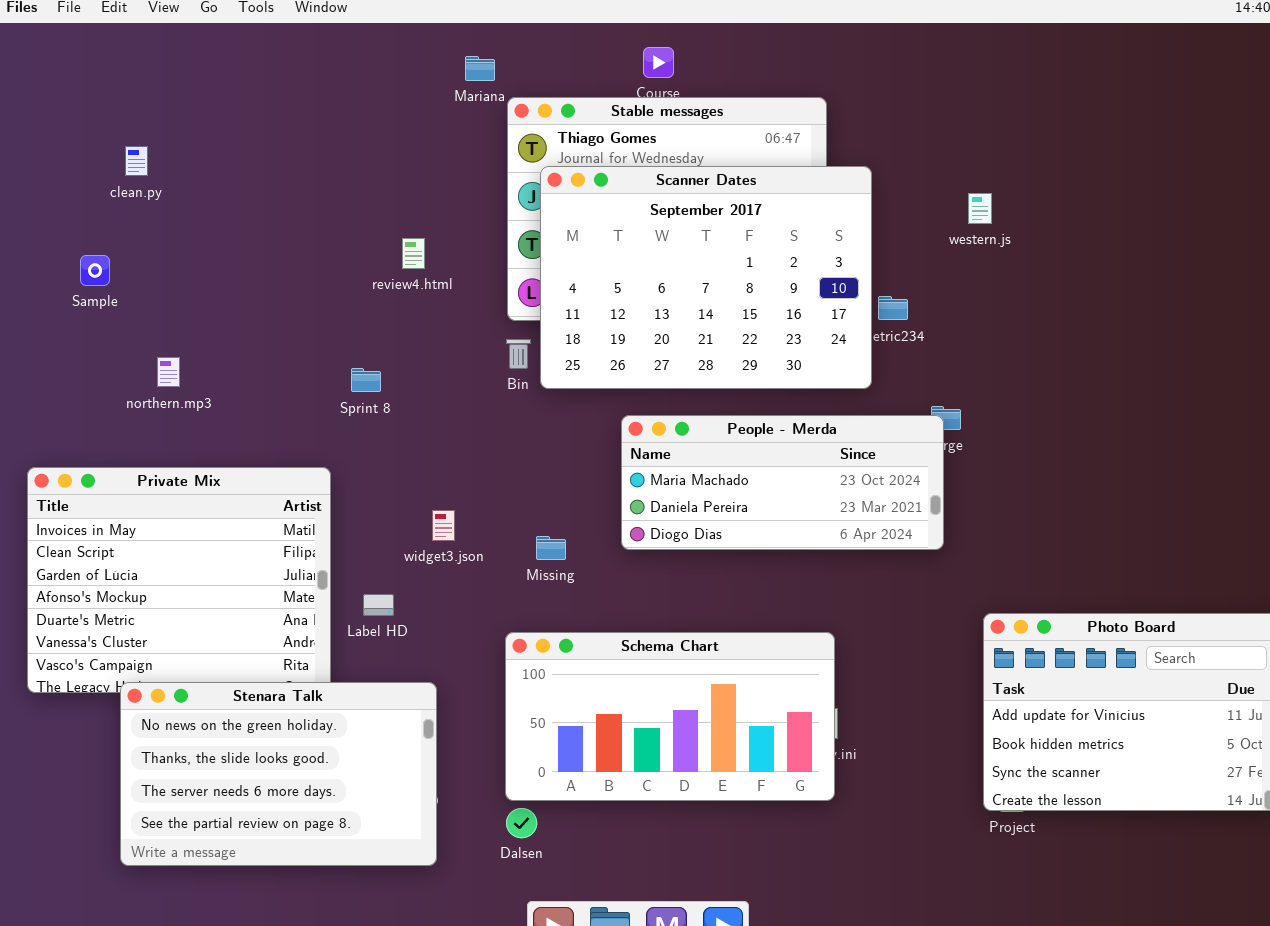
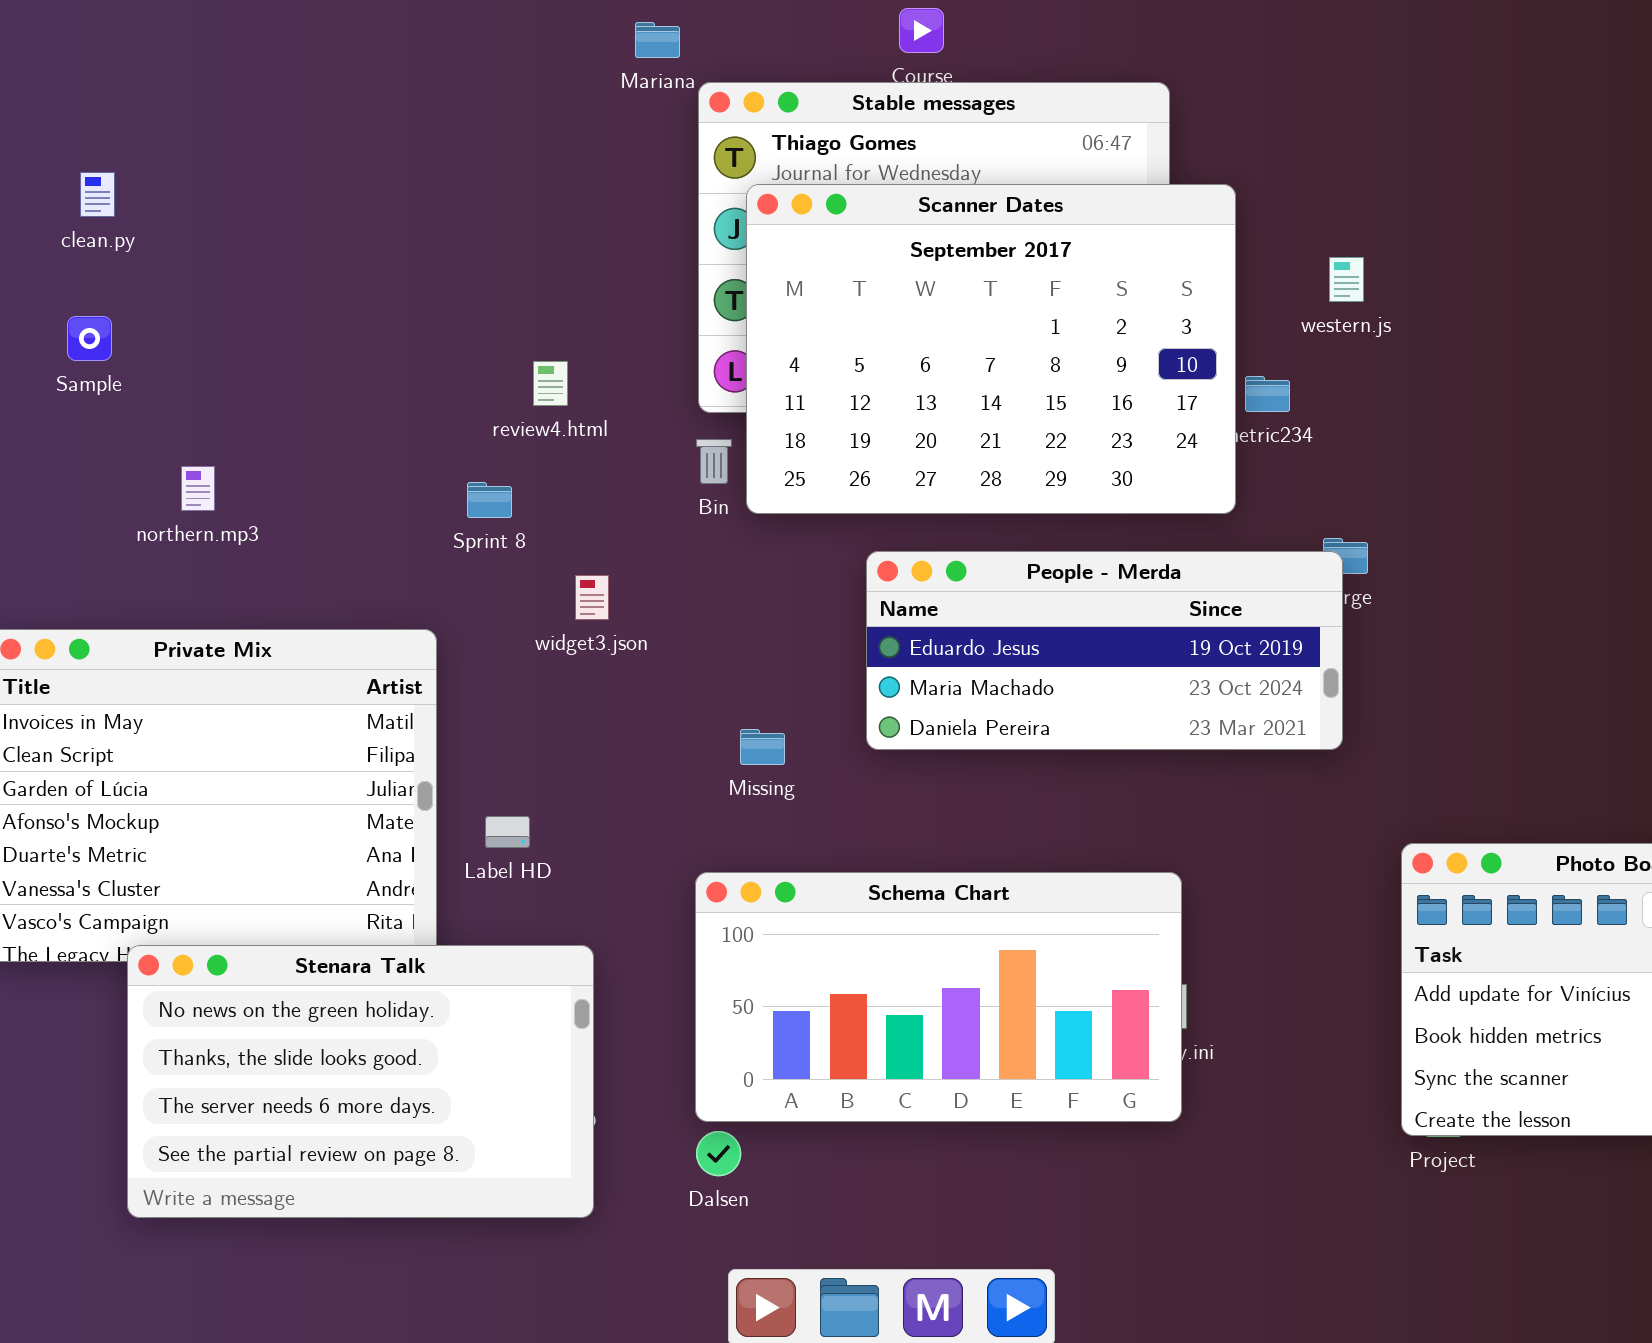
clean.py: [125,146,148,176] -> [80,172,115,217], moved
western.js: [968,193,992,224] -> [1329,257,1364,302], moved
review4.html: [402,238,425,269] -> [533,361,568,406], moved
People - Merda: [621,415,944,550] -> [866,551,1343,750], scrolled up 1 row
widget3.json: [432,510,455,541] -> [575,575,609,620], moved

